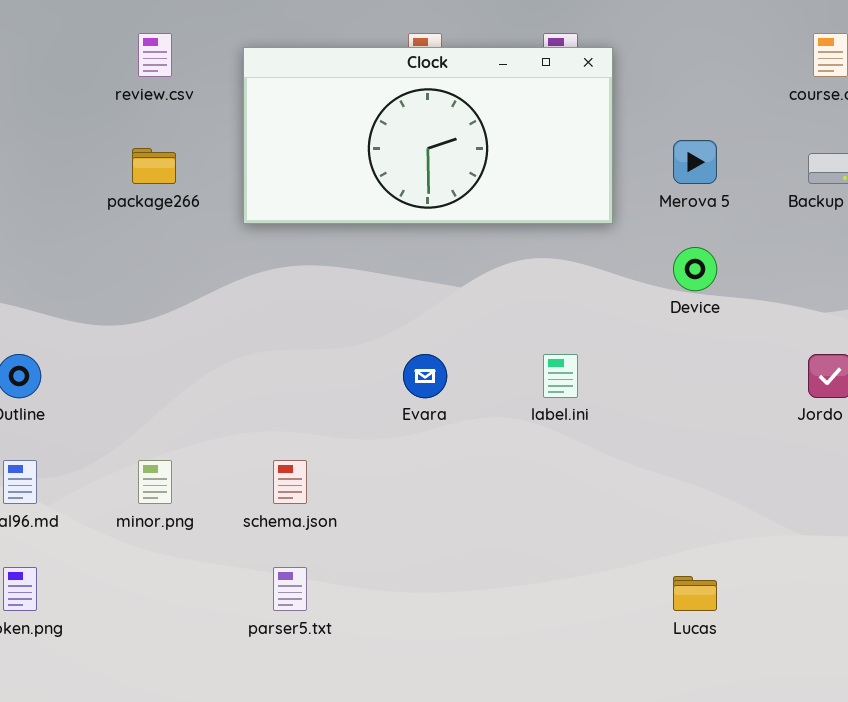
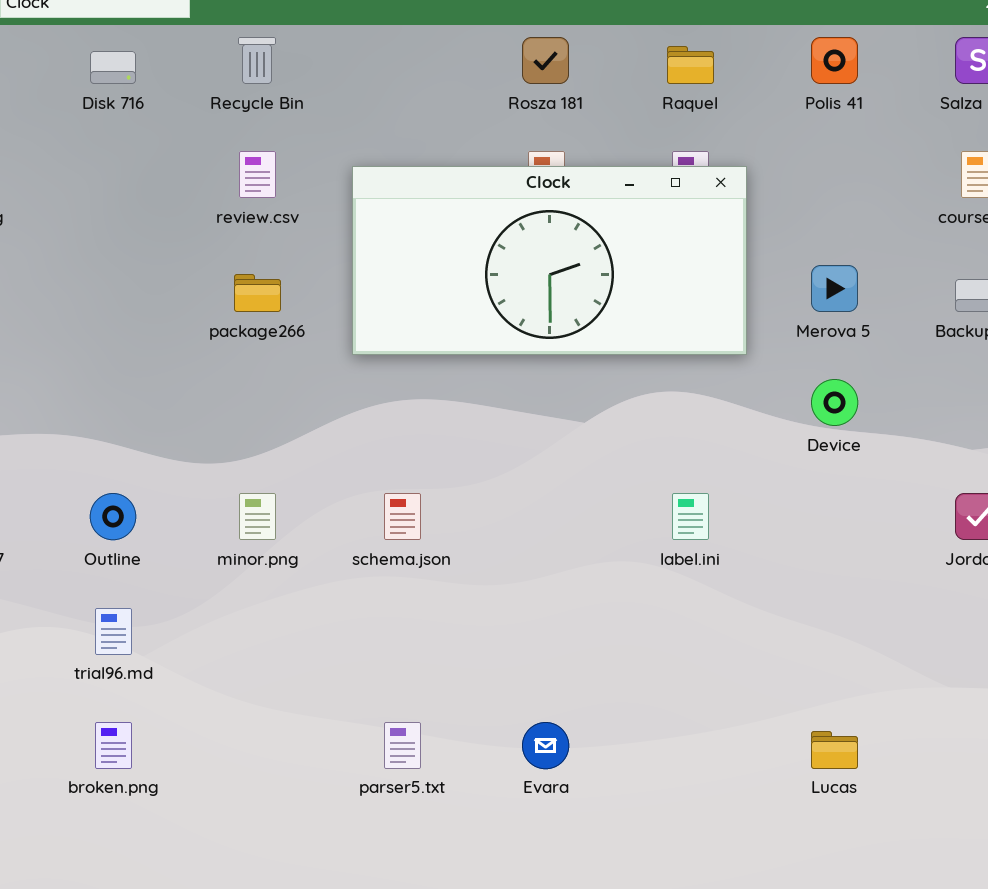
Evara: [403,354,447,398] -> [522,722,569,769], moved
minor.png: [138,460,172,504] -> [239,493,276,540], moved
schema.json: [273,460,307,504] -> [384,493,421,540], moved

